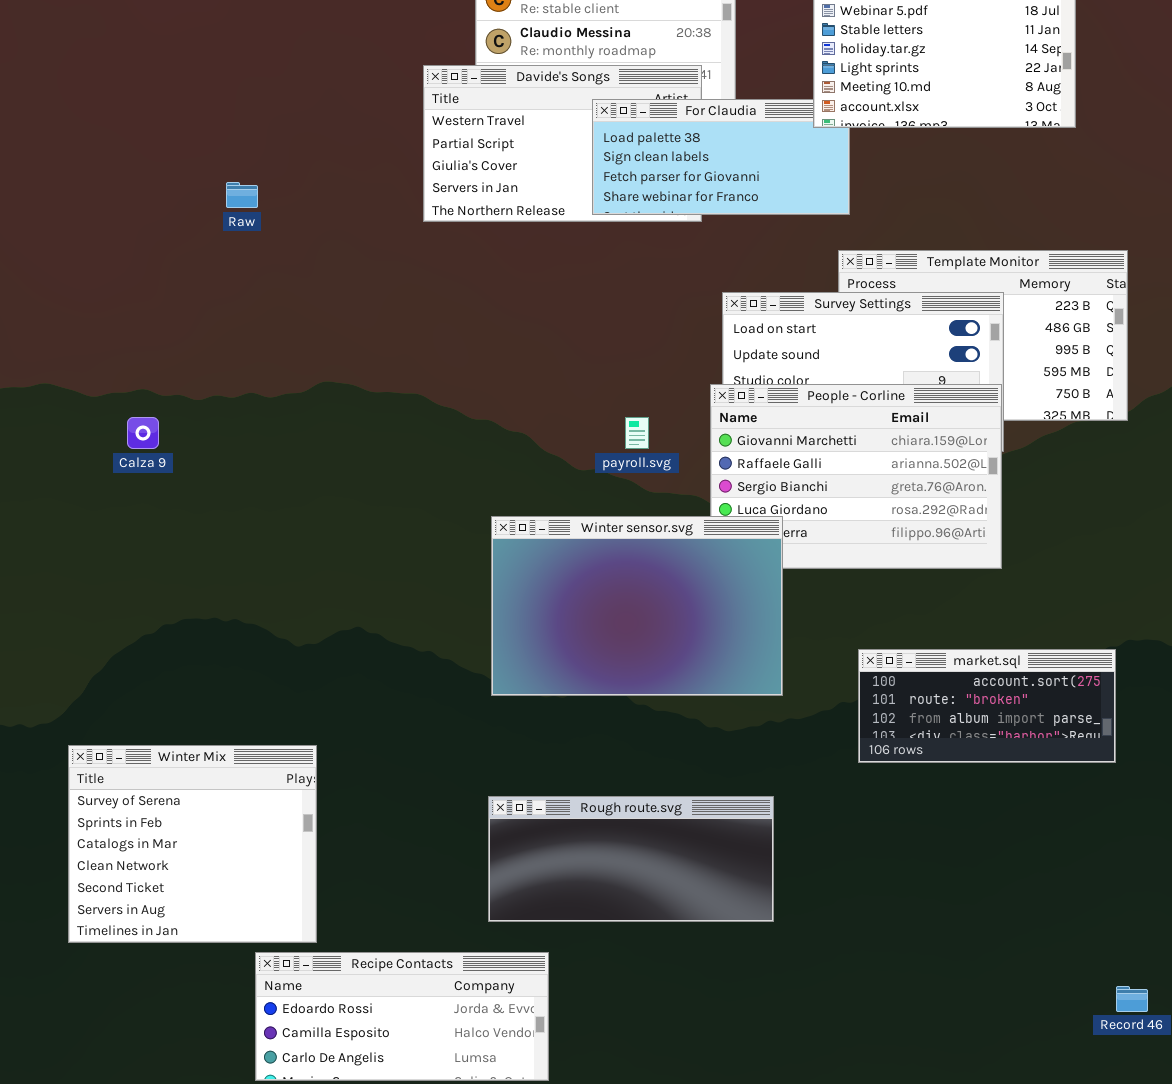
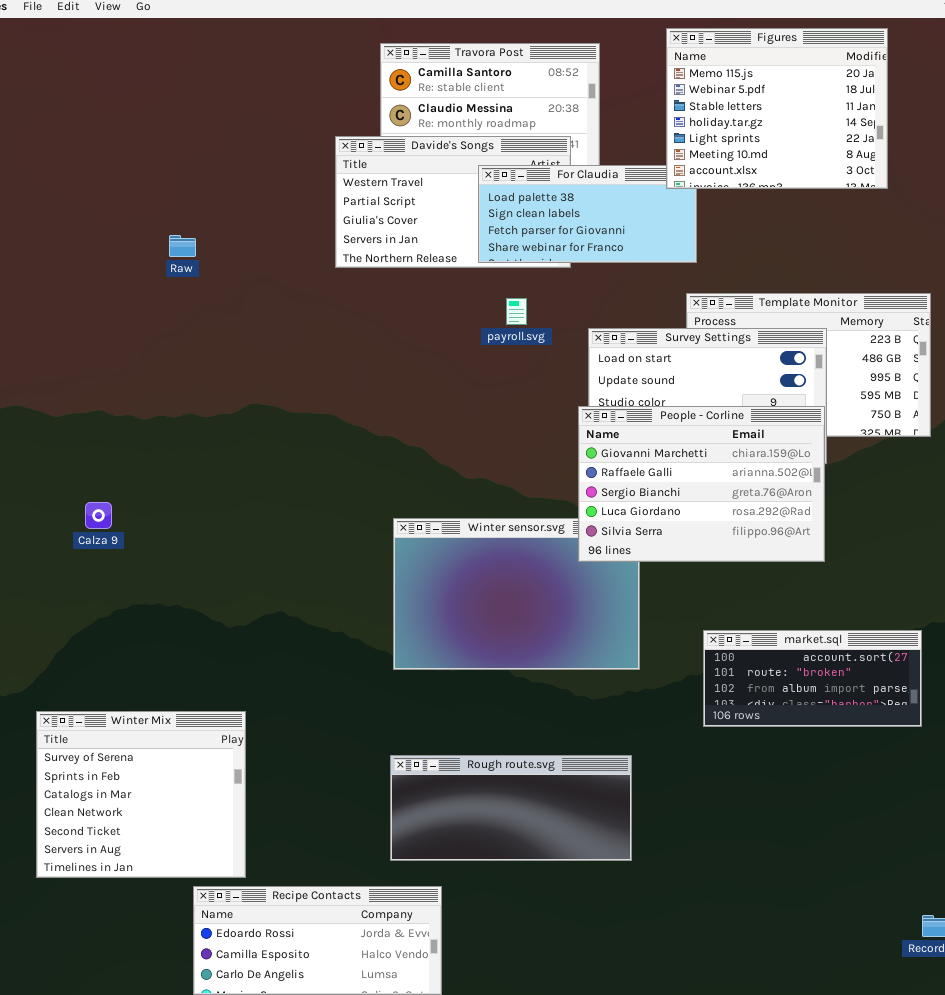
People - Corline: [710,384,1002,569] -> [578,406,825,562], raised
Calza 9: [127,417,159,449] -> [85,502,112,529], moved
payroll.svg: [625,417,649,449] -> [506,298,527,325], moved

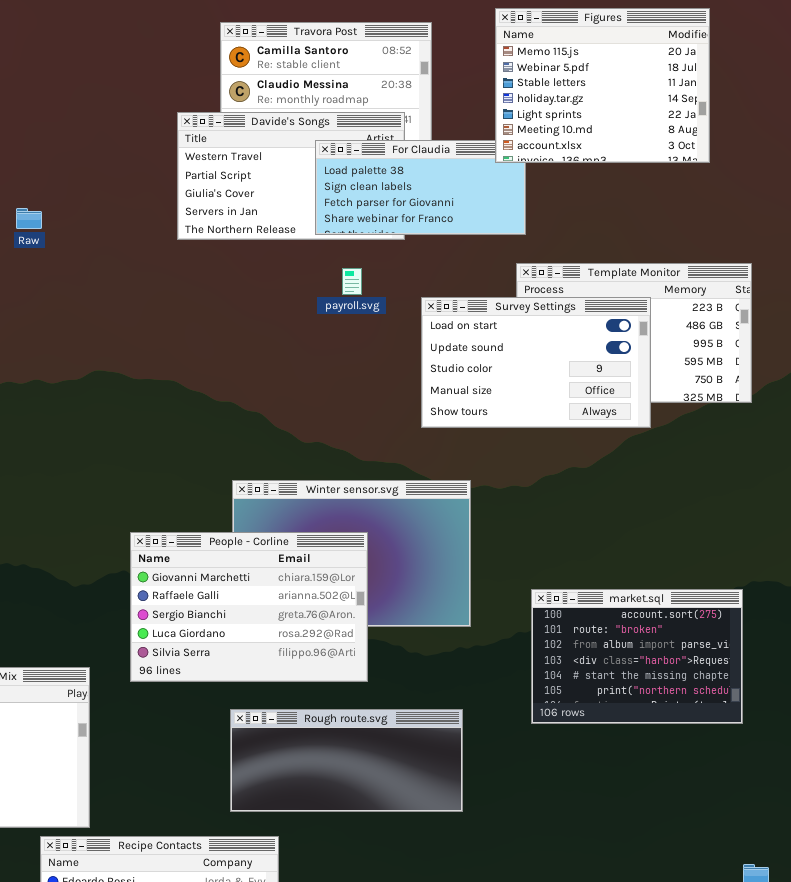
People - Corline: [578,406,825,562] -> [130,532,368,682], moved
market.sql: [703,630,922,727] -> [531,589,743,724], resized

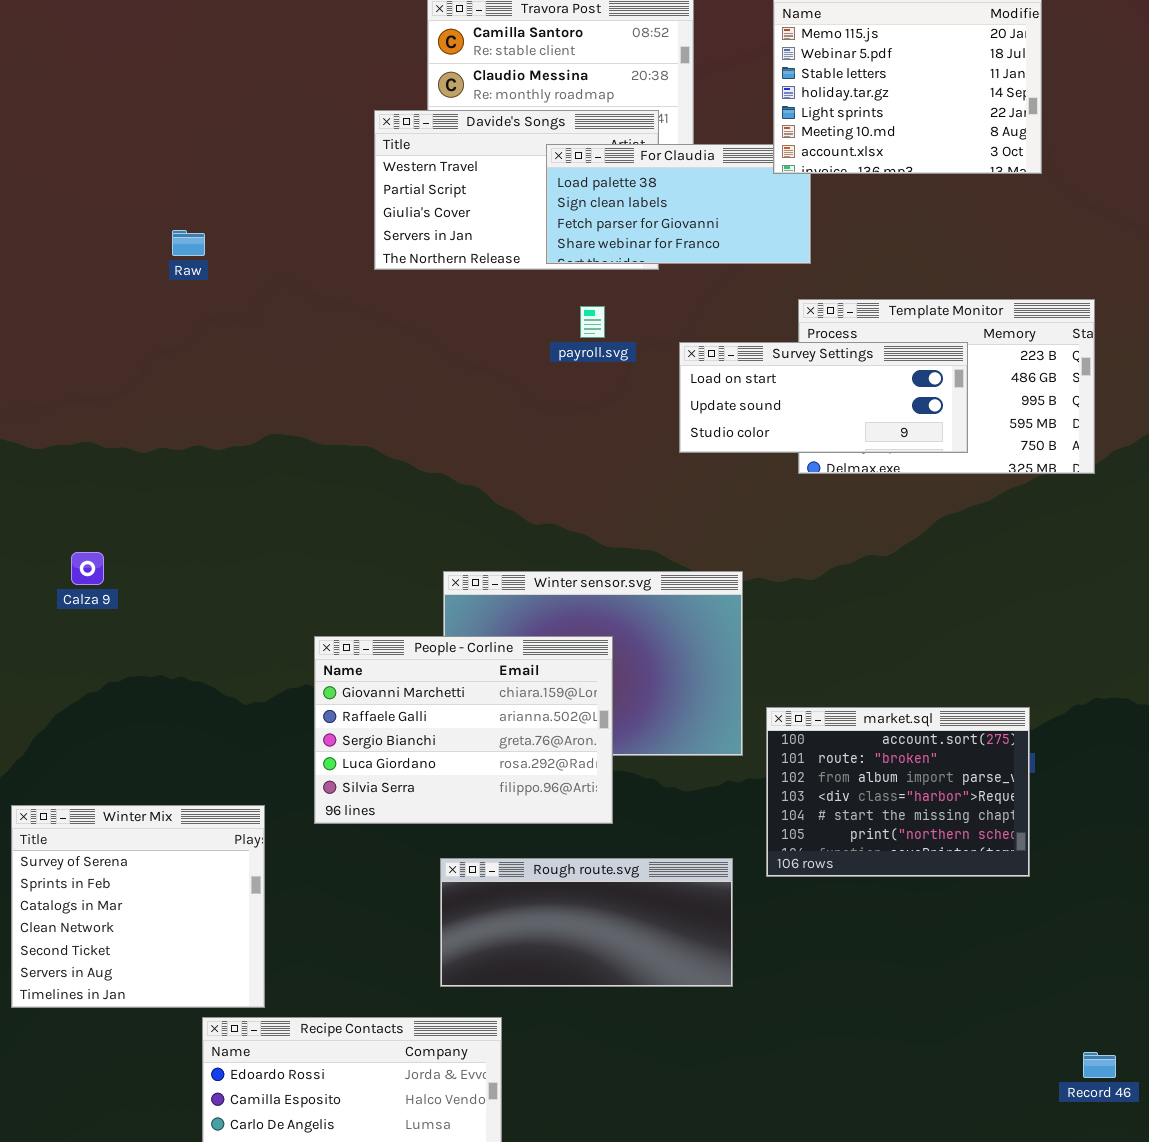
Survey Settings: [421,297,651,428] -> [679,342,968,453], resized
market.sql: [531,589,743,724] -> [766,707,1030,877], moved

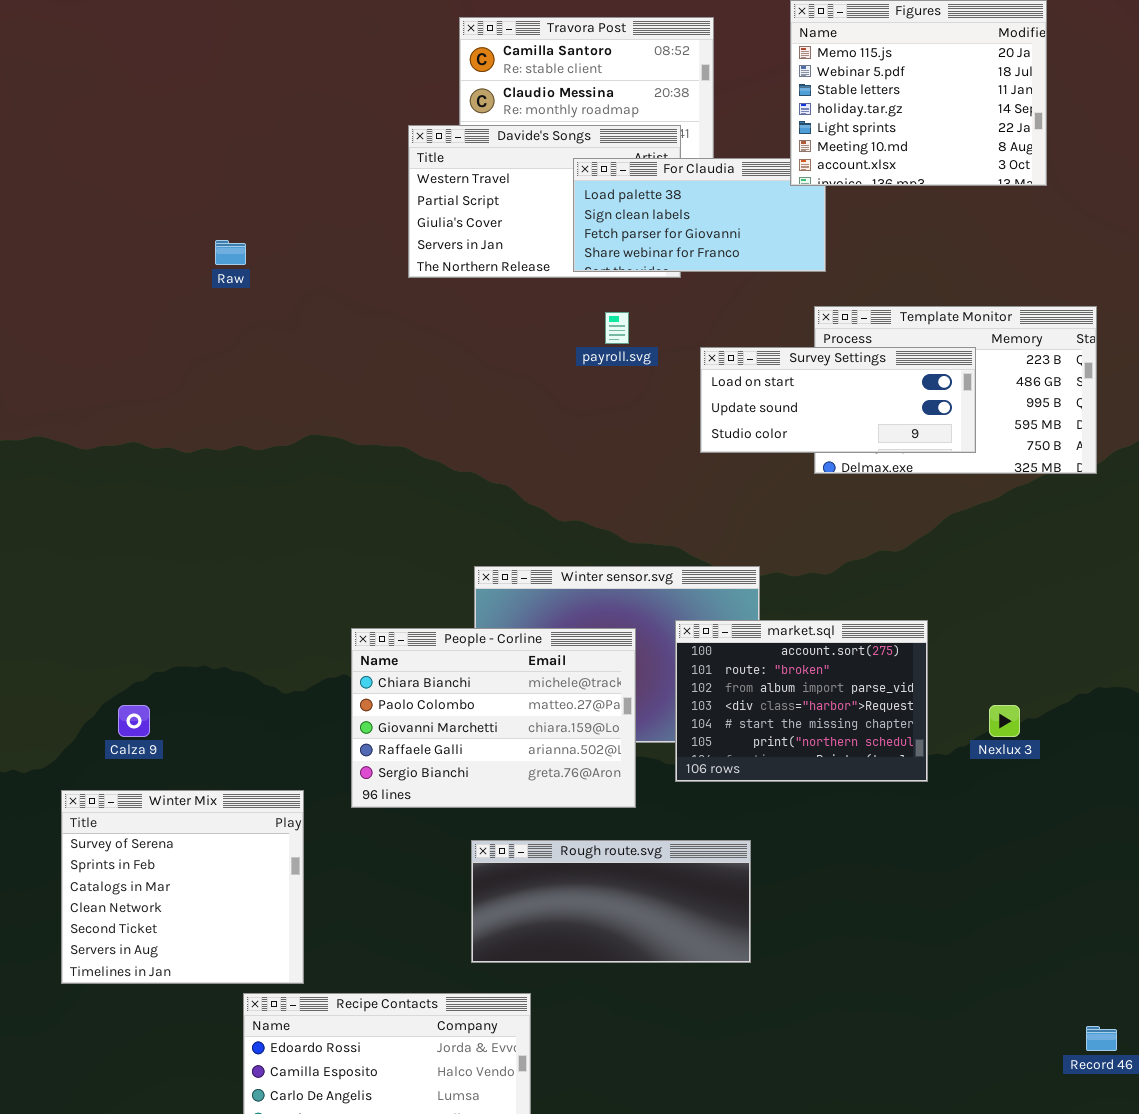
Calza 9: [71,552,104,585] -> [118,705,150,737], moved
People - Corline: [314,636,613,824] -> [351,628,636,808], scrolled up 2 rows
market.sql: [766,707,1030,877] -> [675,620,928,782], moved

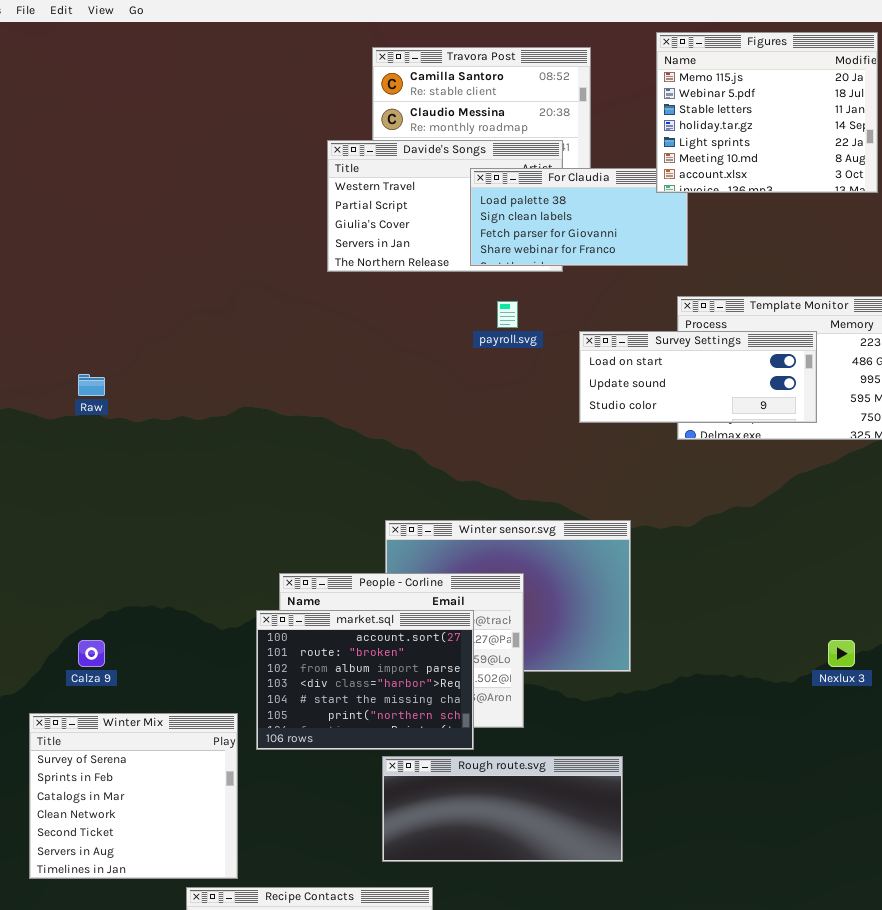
Raw: [215,240,246,265] -> [78,374,105,396], moved
market.sql: [675,620,928,782] -> [256,610,474,750], moved

